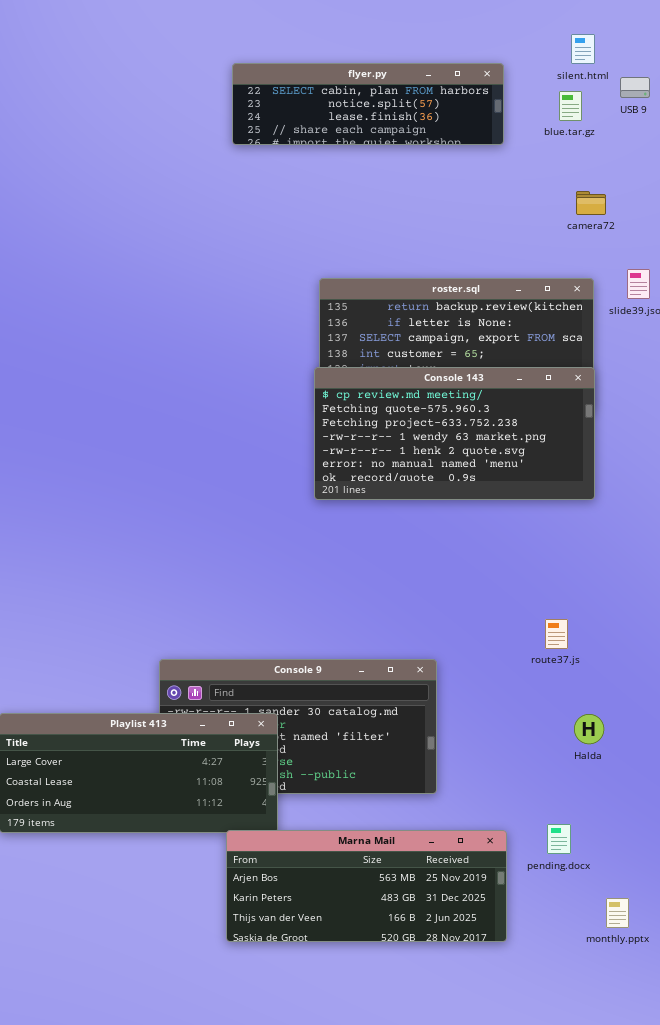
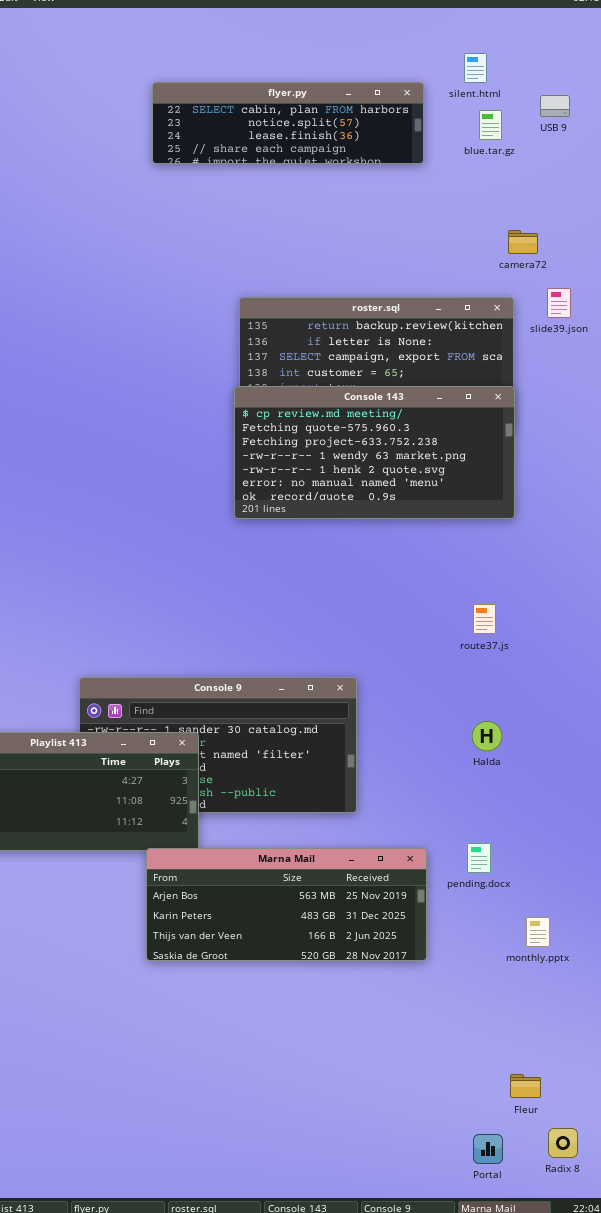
silent.html: [571,34,595,64] -> [464,53,487,83], moved
camera72: [576,191,606,215] -> [508,230,538,254], moved
route37.js: [545,619,568,649] -> [473,604,496,634], moved
Halda: [574,714,604,744] -> [472,721,502,751], moved

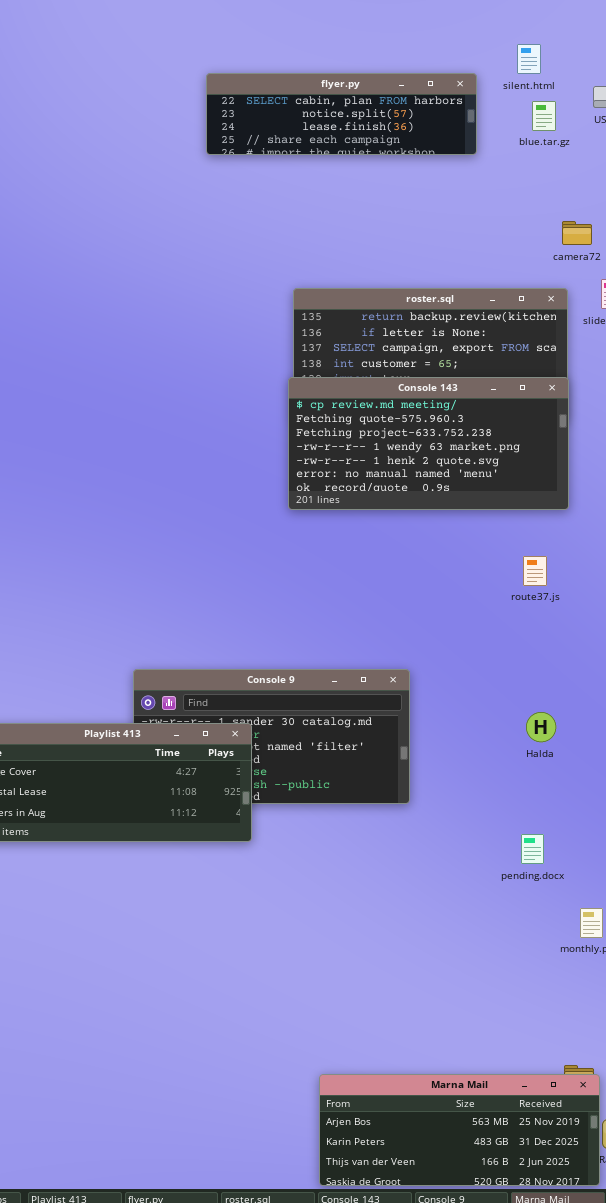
route37.js: [473,604,496,634] -> [523,556,547,586], moved
Marna Mail: [146,848,427,961] -> [319,1074,600,1186], moved

